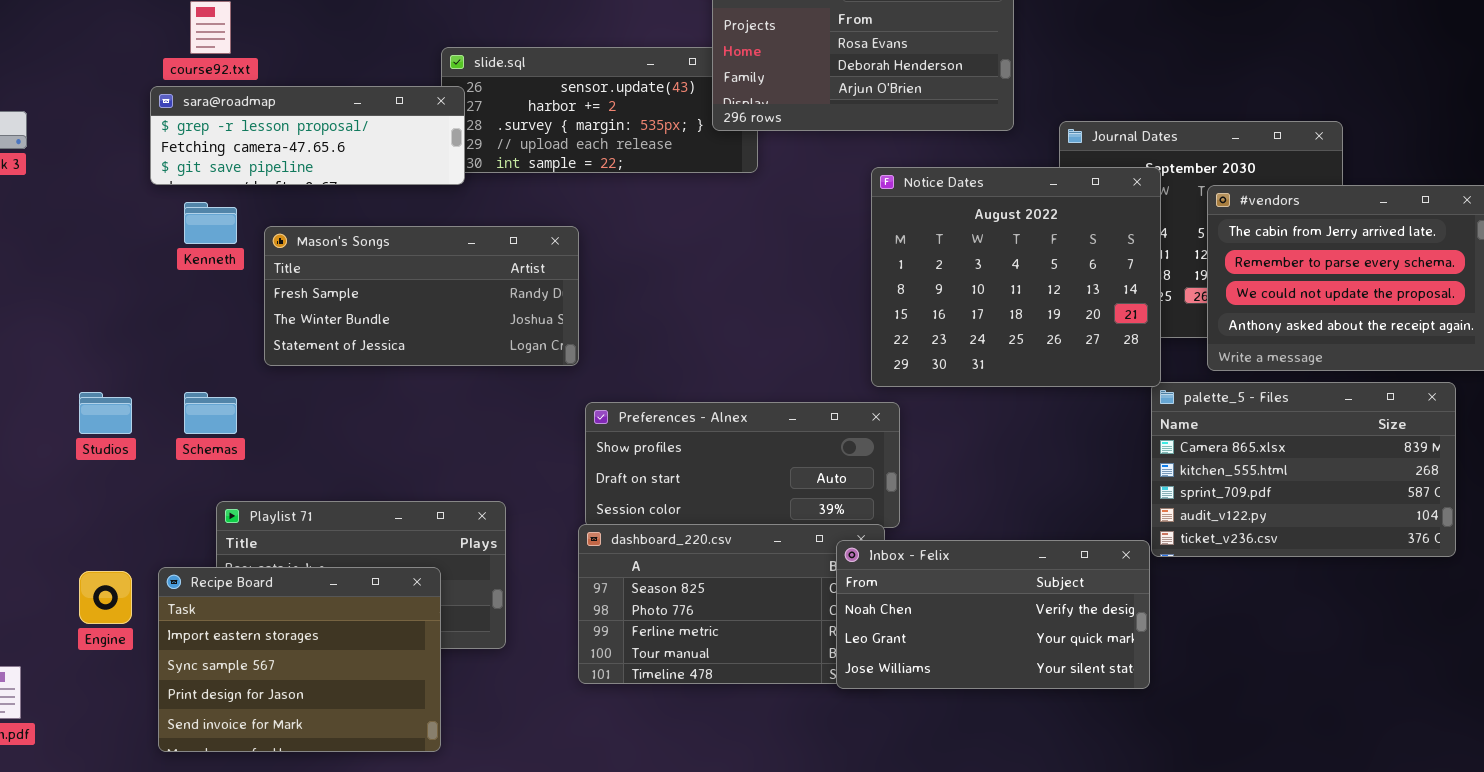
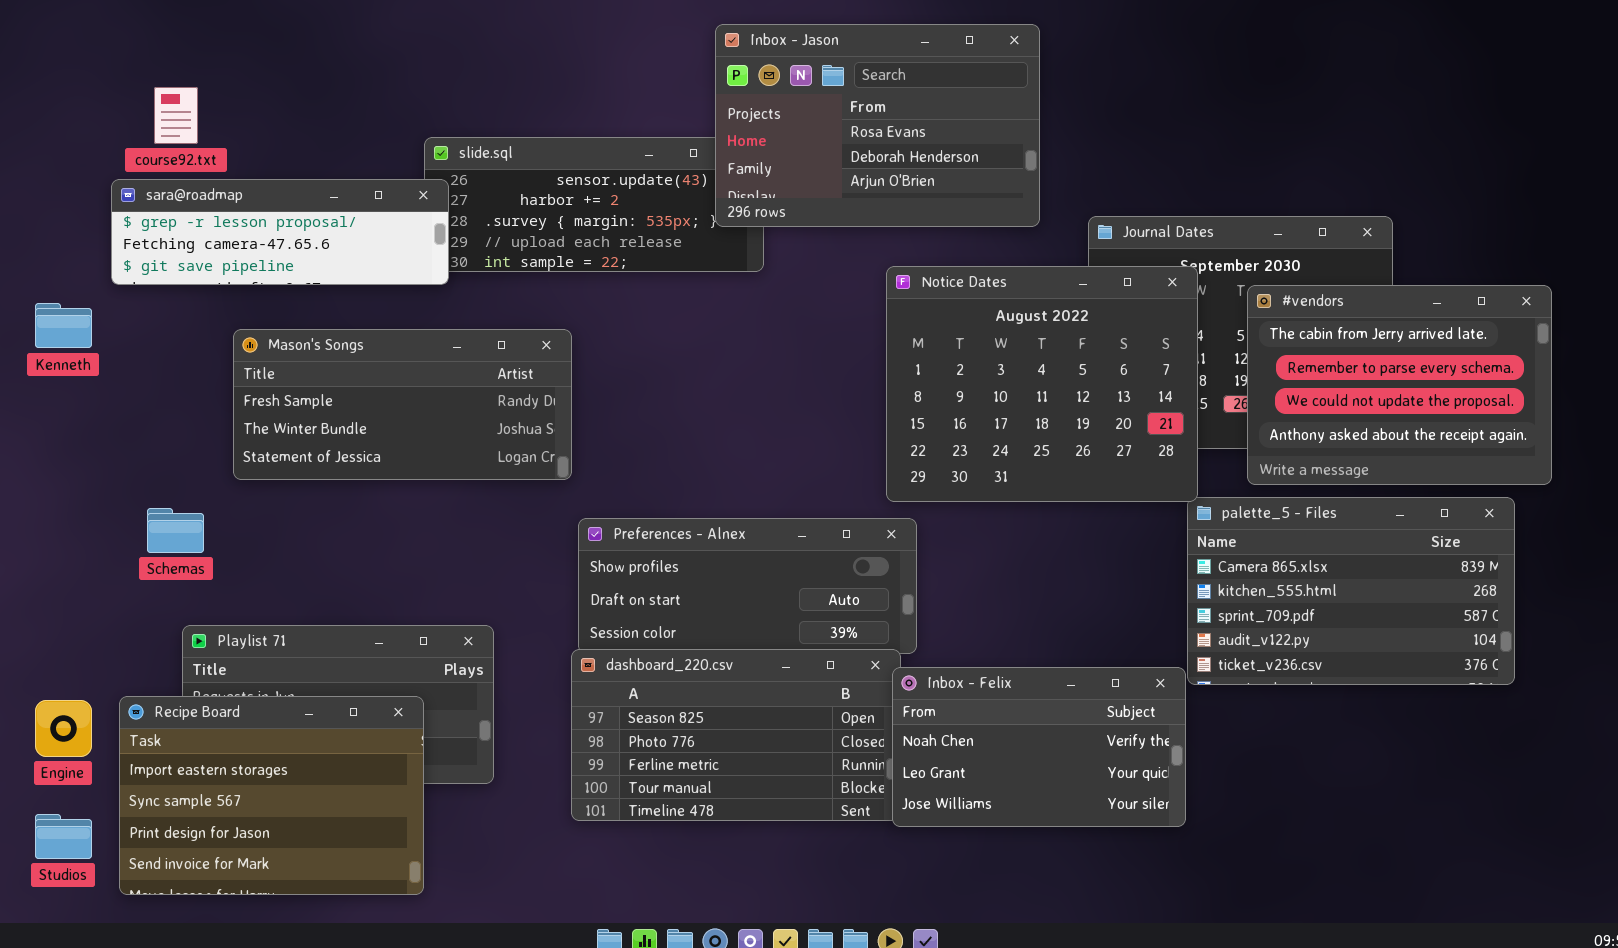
Kenneth: [184,202,237,244] -> [35,303,92,348], moved
Studios: [79,392,132,434] -> [35,814,92,859], moved
Inbox - Felix: [836,540,1150,689] -> [892,667,1186,827], resized

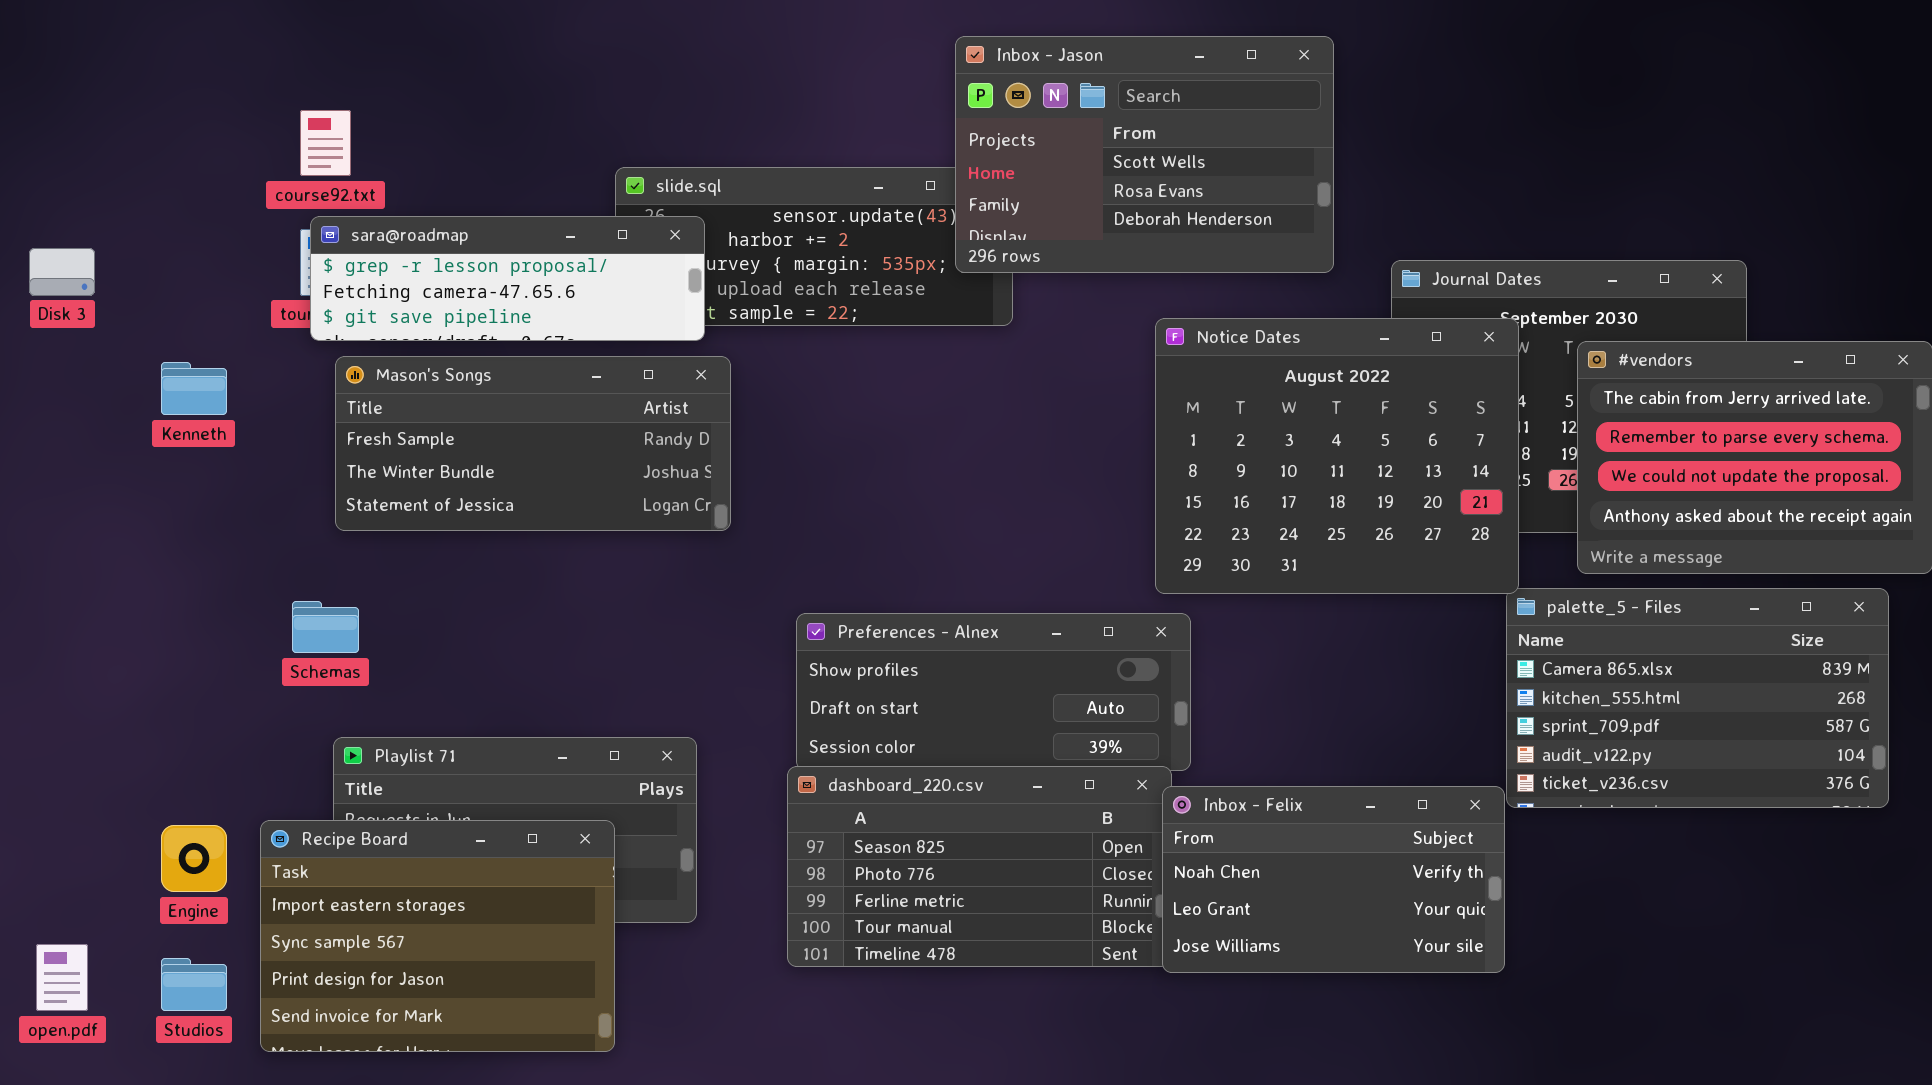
Inbox - Jason: [715,24,1040,227] -> [955,36,1334,273], scrolled up 1 row
sara@roadmap: [111,179,449,285] -> [310,216,705,341], moved
Mason's Songs: [233,329,572,480] -> [335,356,731,531], moved

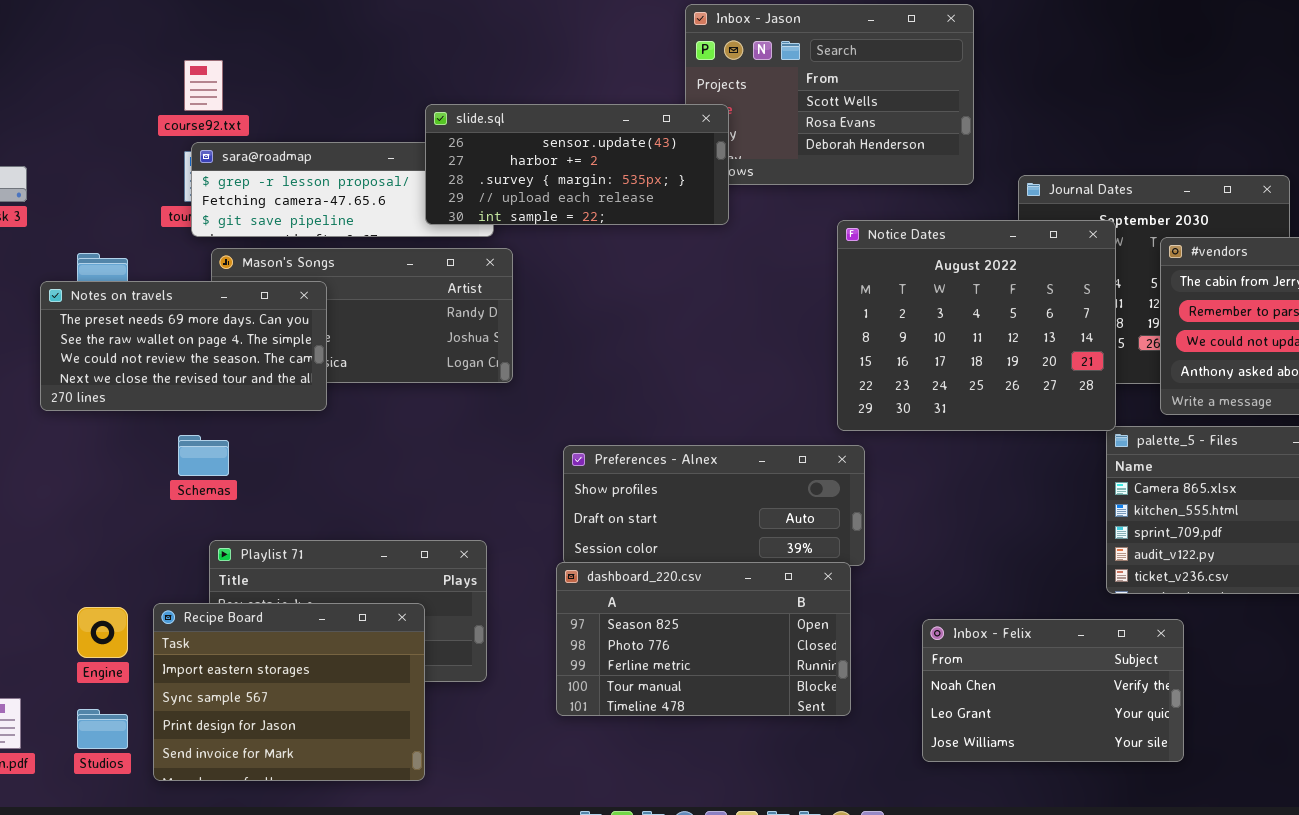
slide.sql: [615,167,1013,326] -> [425,104,729,225], raised
Notes on travels: none -> [40,281,327,411], opened
Inbox - Felix: [1162,786,1505,973] -> [922,619,1184,762], moved

